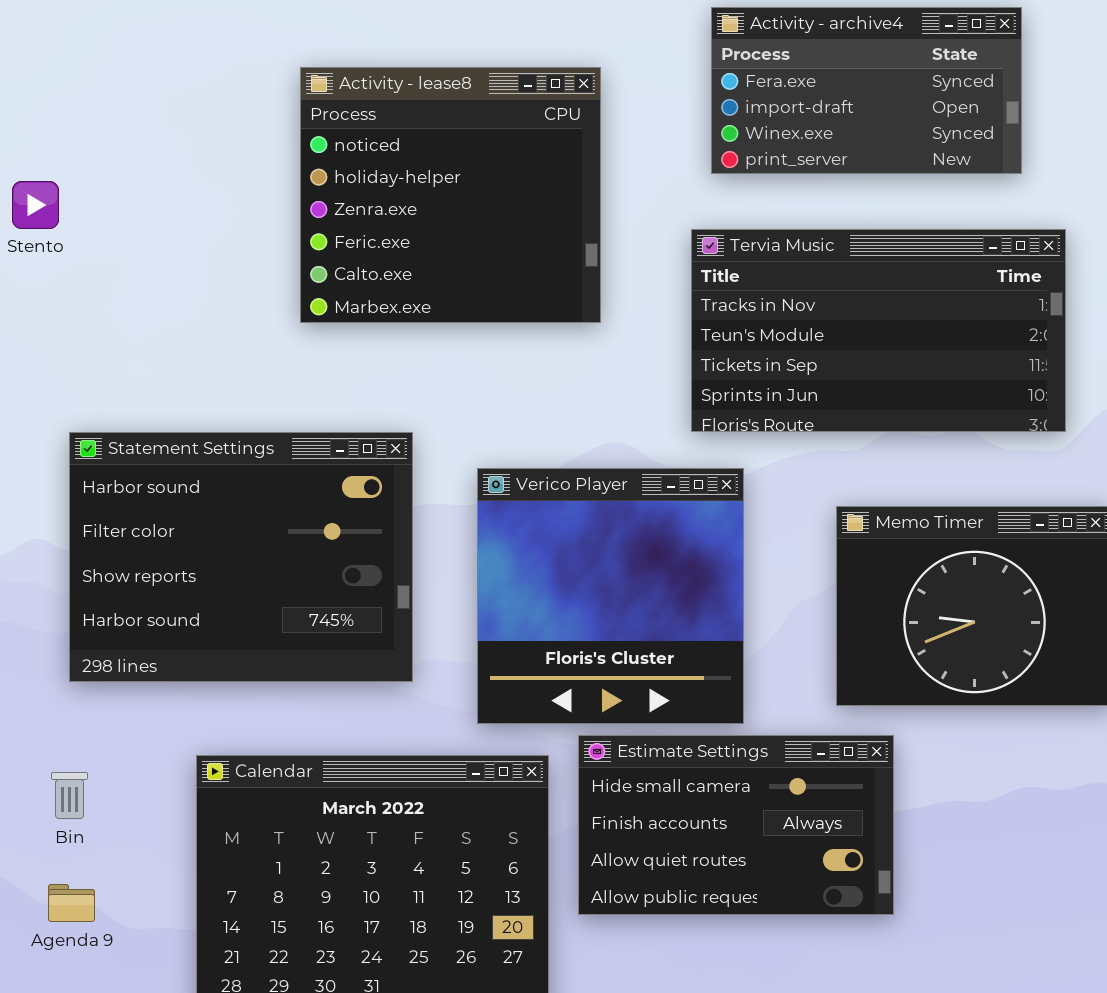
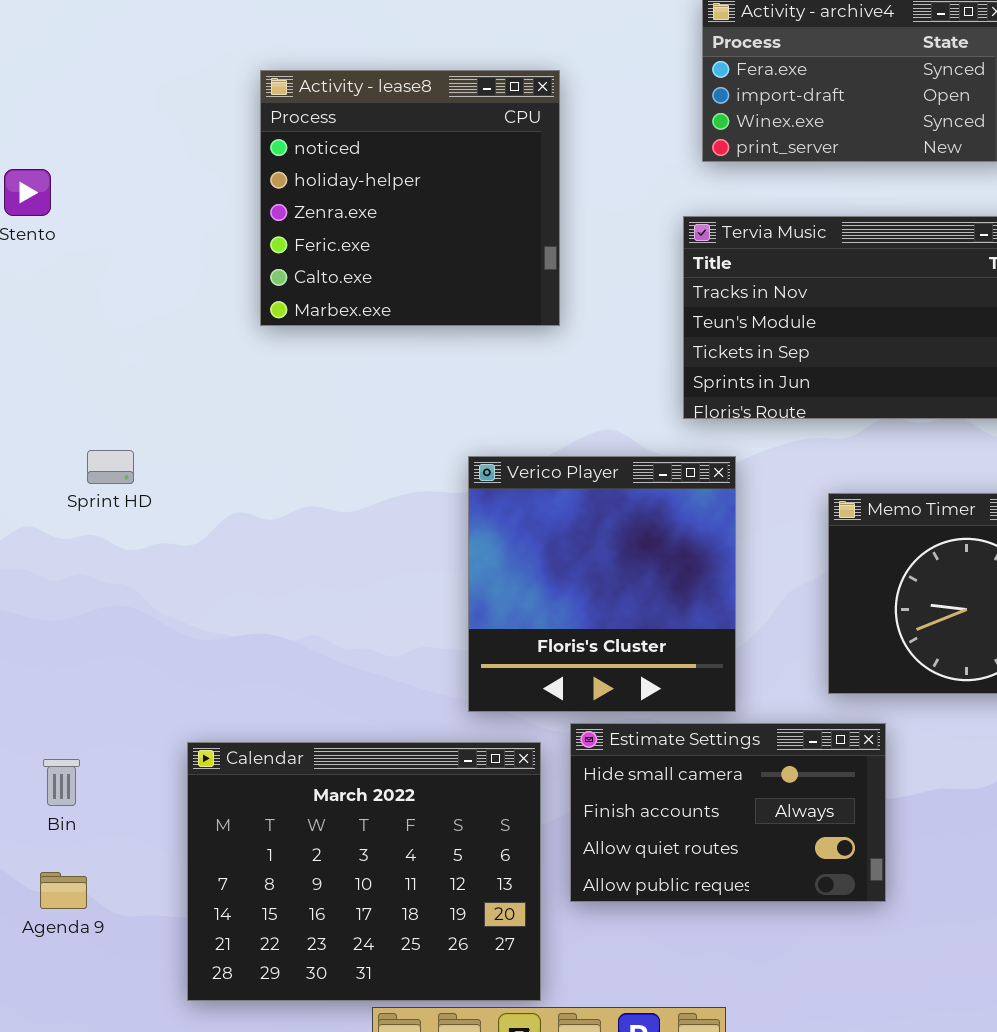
Activity - lease8: [300,67,601,323] -> [260,70,560,326], moved
Statement Settings: [69,432,413,682] -> none, closed

